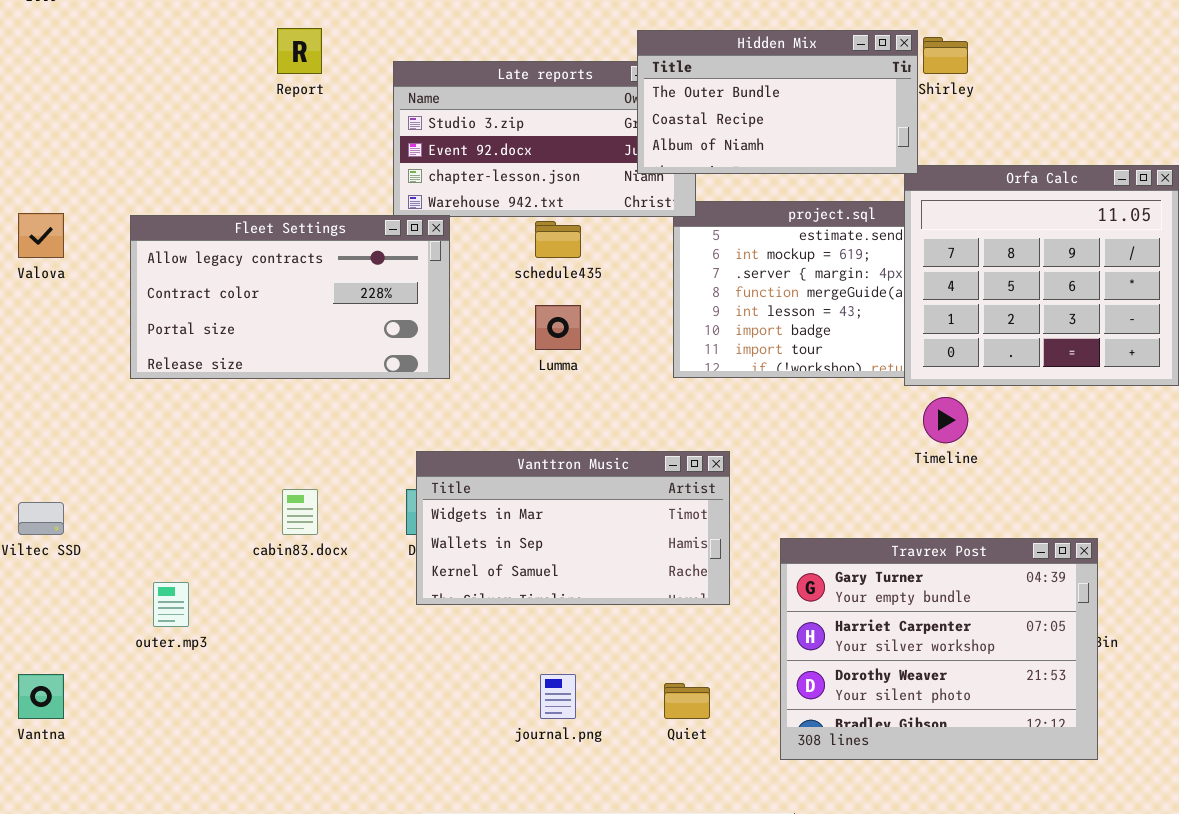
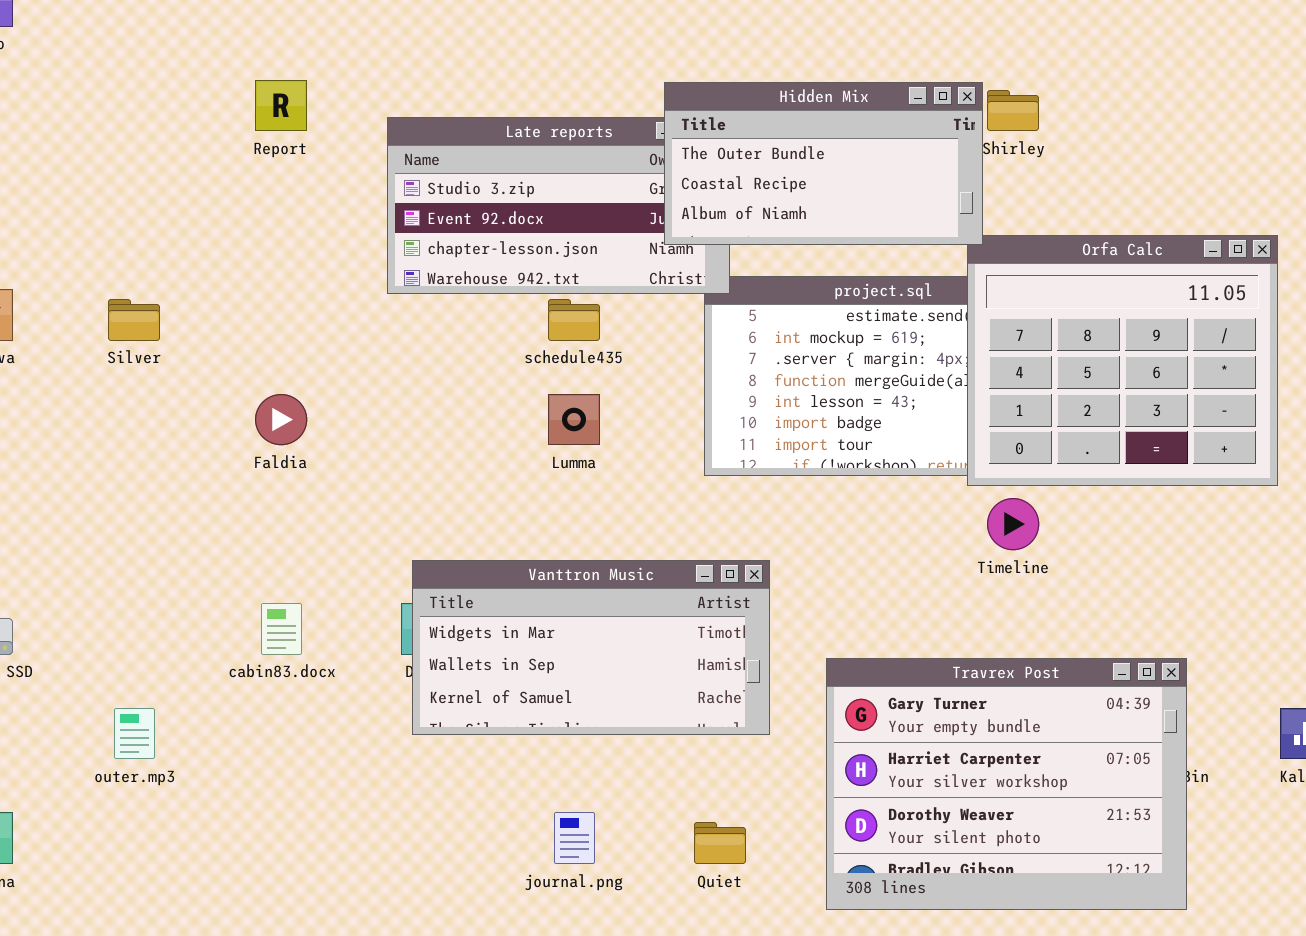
Fleet Settings: [130,215,450,379] -> none, closed

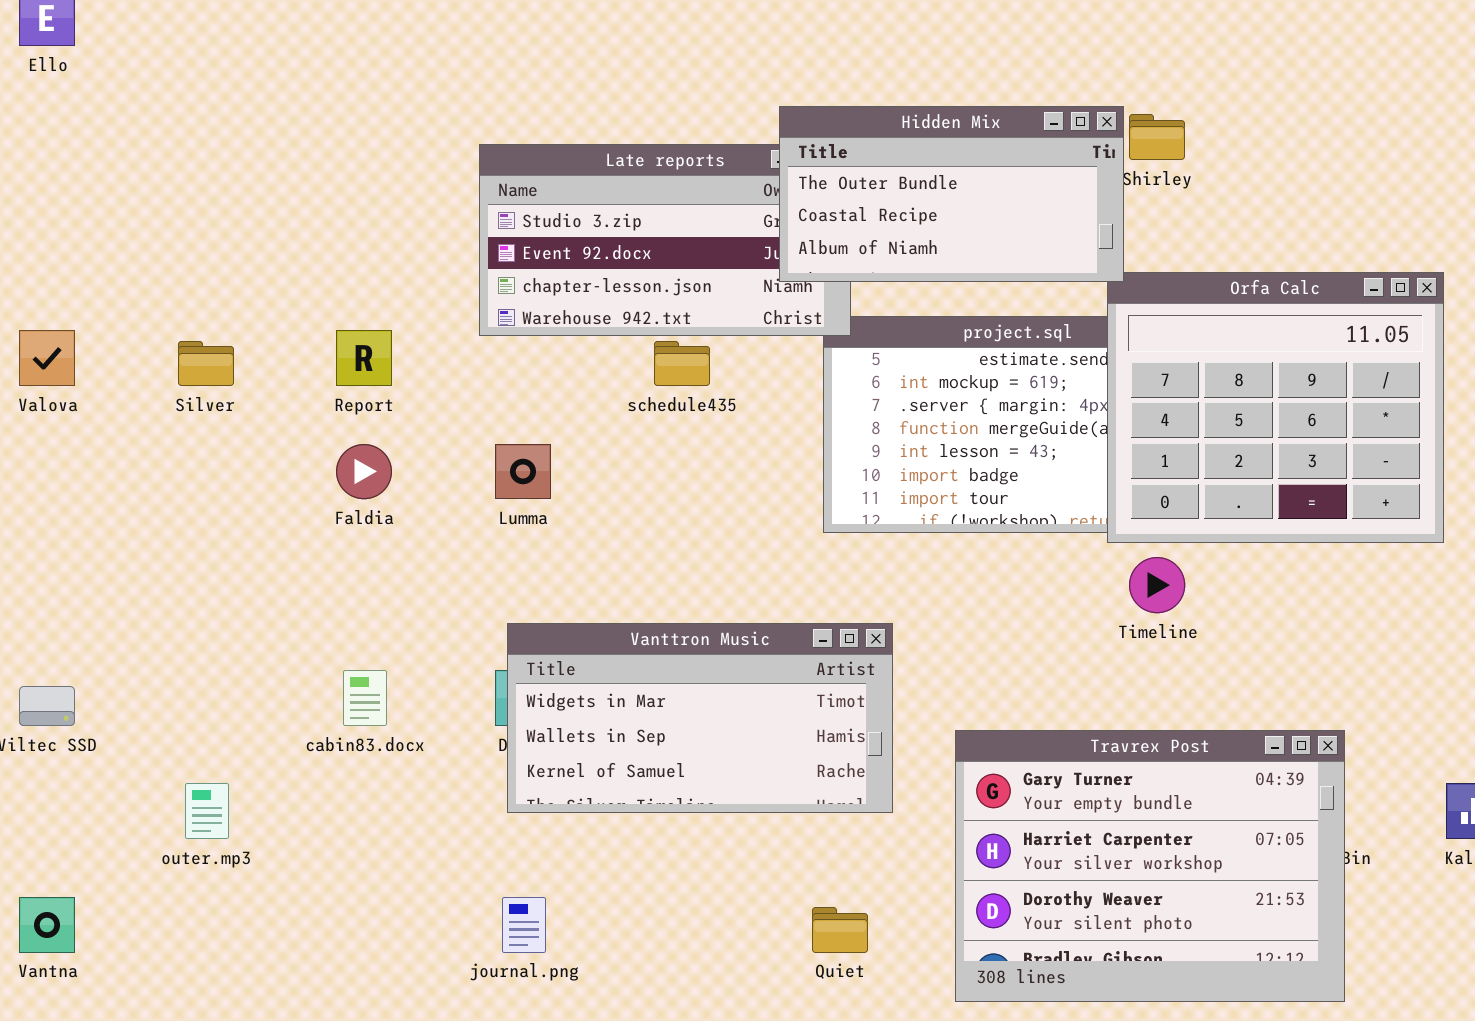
Report: [255,80,307,131] -> [336,330,392,386], moved
Lumma: [548,394,600,445] -> [495,444,551,499], moved
journal.png: [554,812,595,864] -> [502,897,546,953], moved

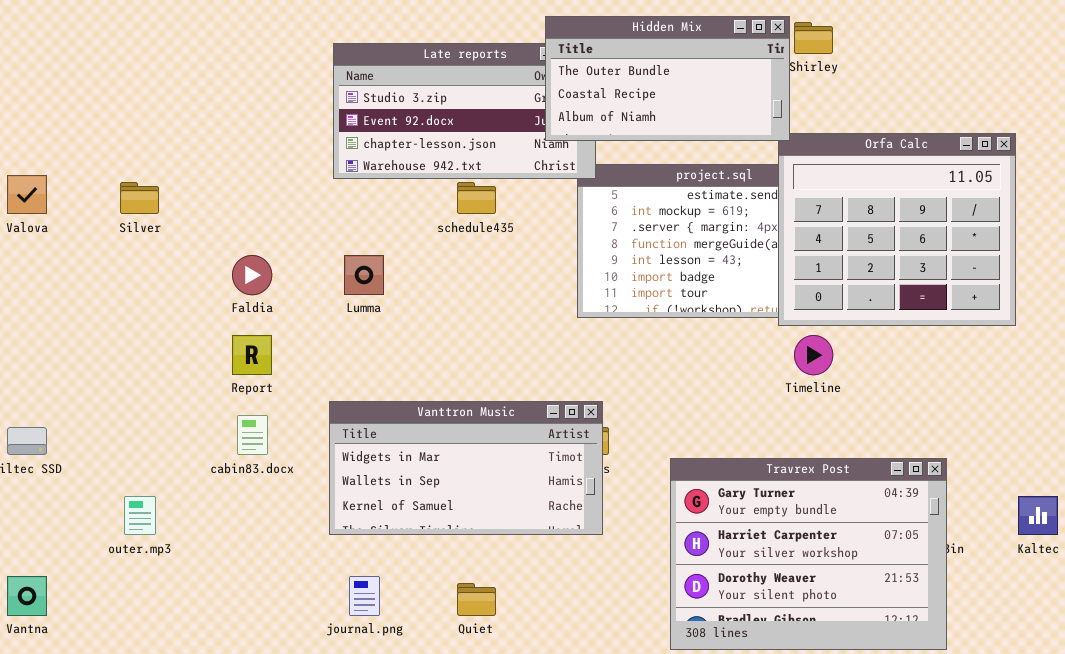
Report: [336,330,392,386] -> [232,335,272,375], moved
Vanttron Music: [507,623,893,813] -> [329,401,603,535], moved
Quiet: [812,907,868,953] -> [457,583,496,616], moved

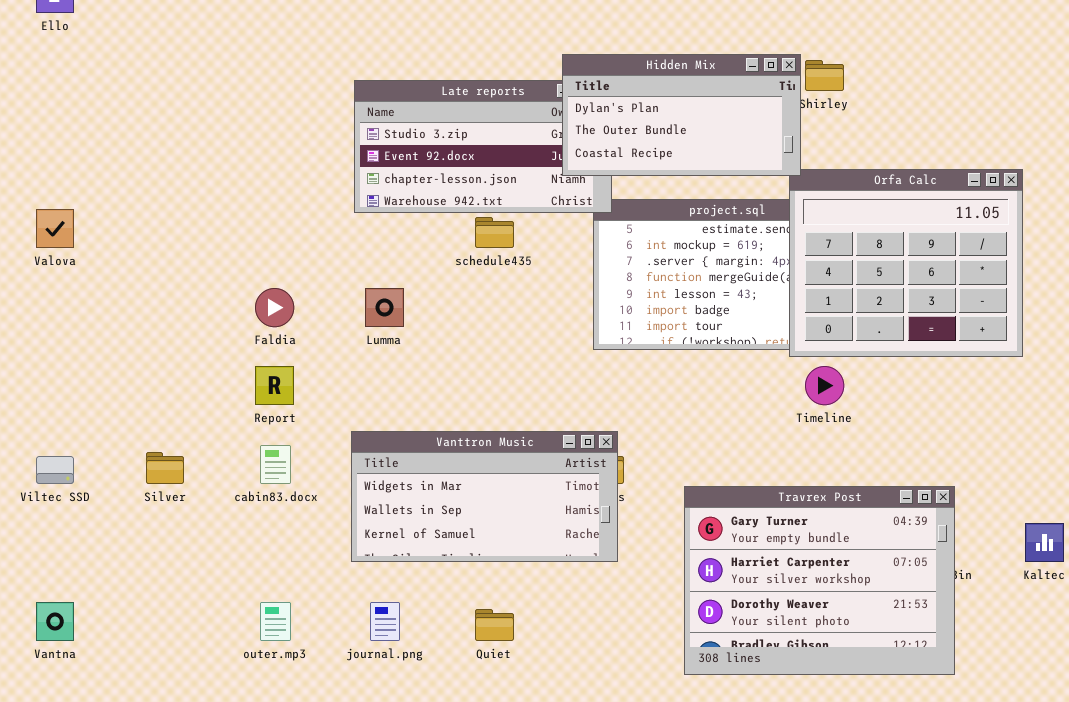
Hidden Mix: [545,16,790,141] -> [562,54,801,176], scrolled up 1 row
Silver: [120,182,159,214] -> [146,452,184,484], moved
outer.mp3: [124,496,156,535] -> [260,602,291,641], moved

